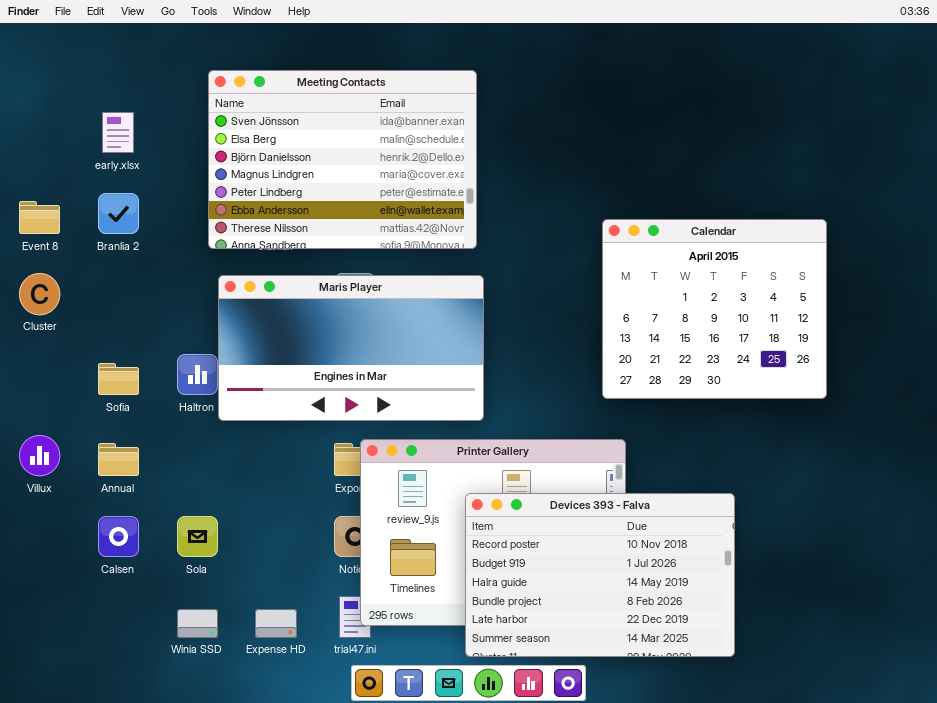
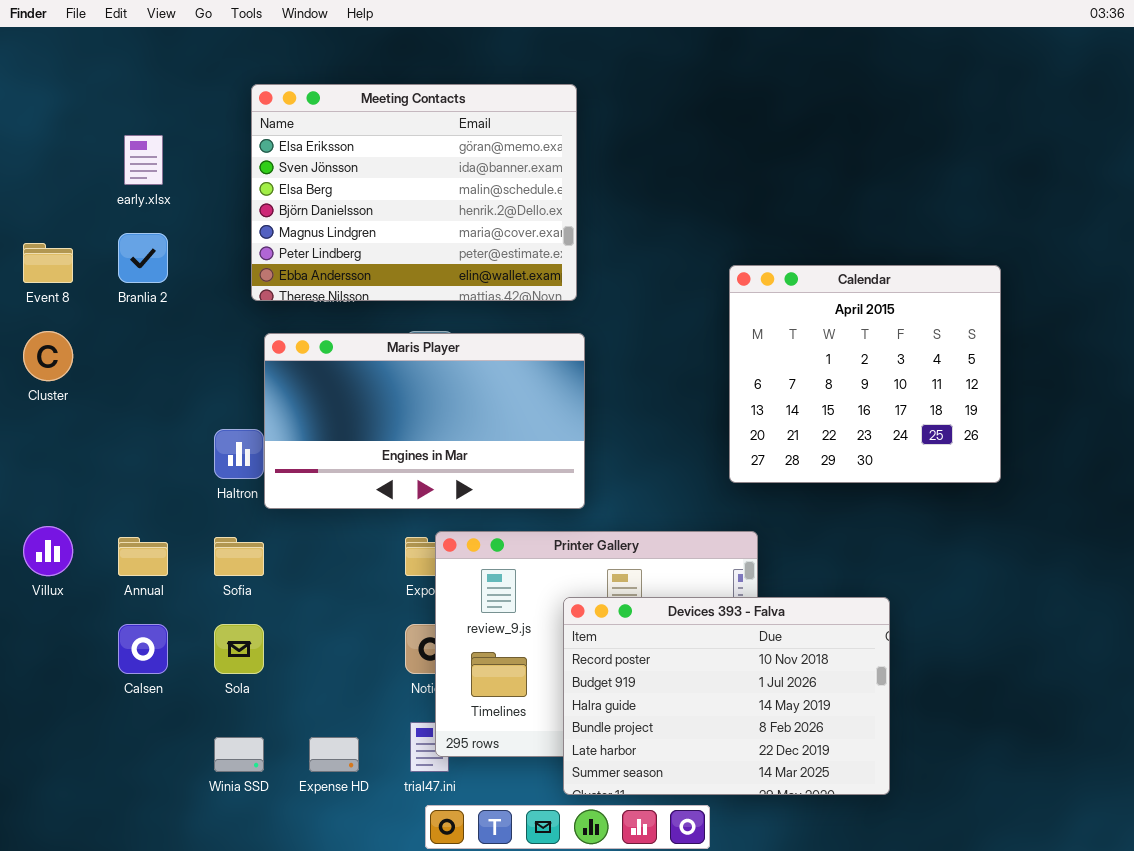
Meeting Contacts: [208,70,477,249] -> [251,84,577,301], scrolled up 1 row
Sofia: [98,363,139,395] -> [214,537,264,576], moved

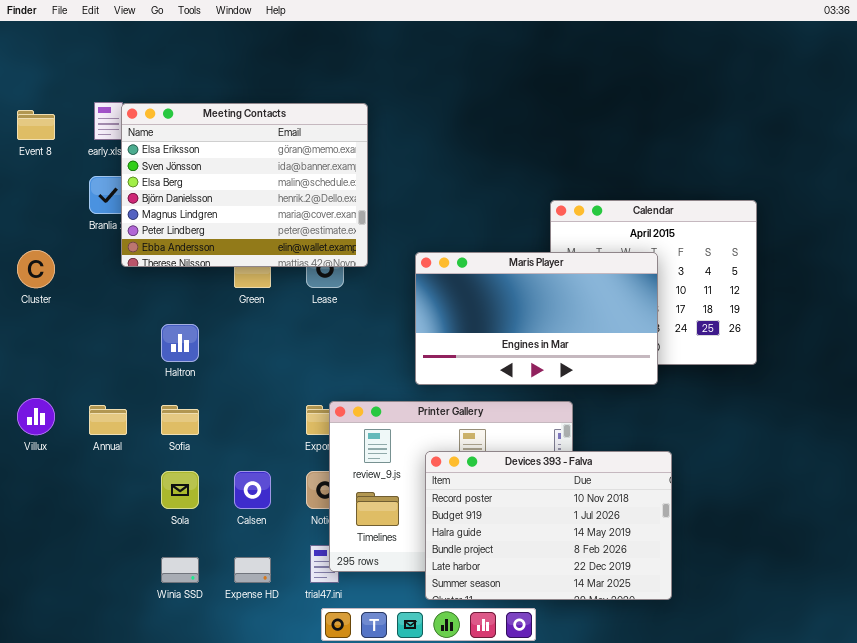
Meeting Contacts: [251,84,577,301] -> [121,103,368,267], moved
Event 8: [23,243,73,283] -> [17,110,55,140], moved
Maris Player: [264,333,585,509] -> [415,252,658,385], moved
Calsen: [118,624,168,674] -> [234,471,271,509], moved

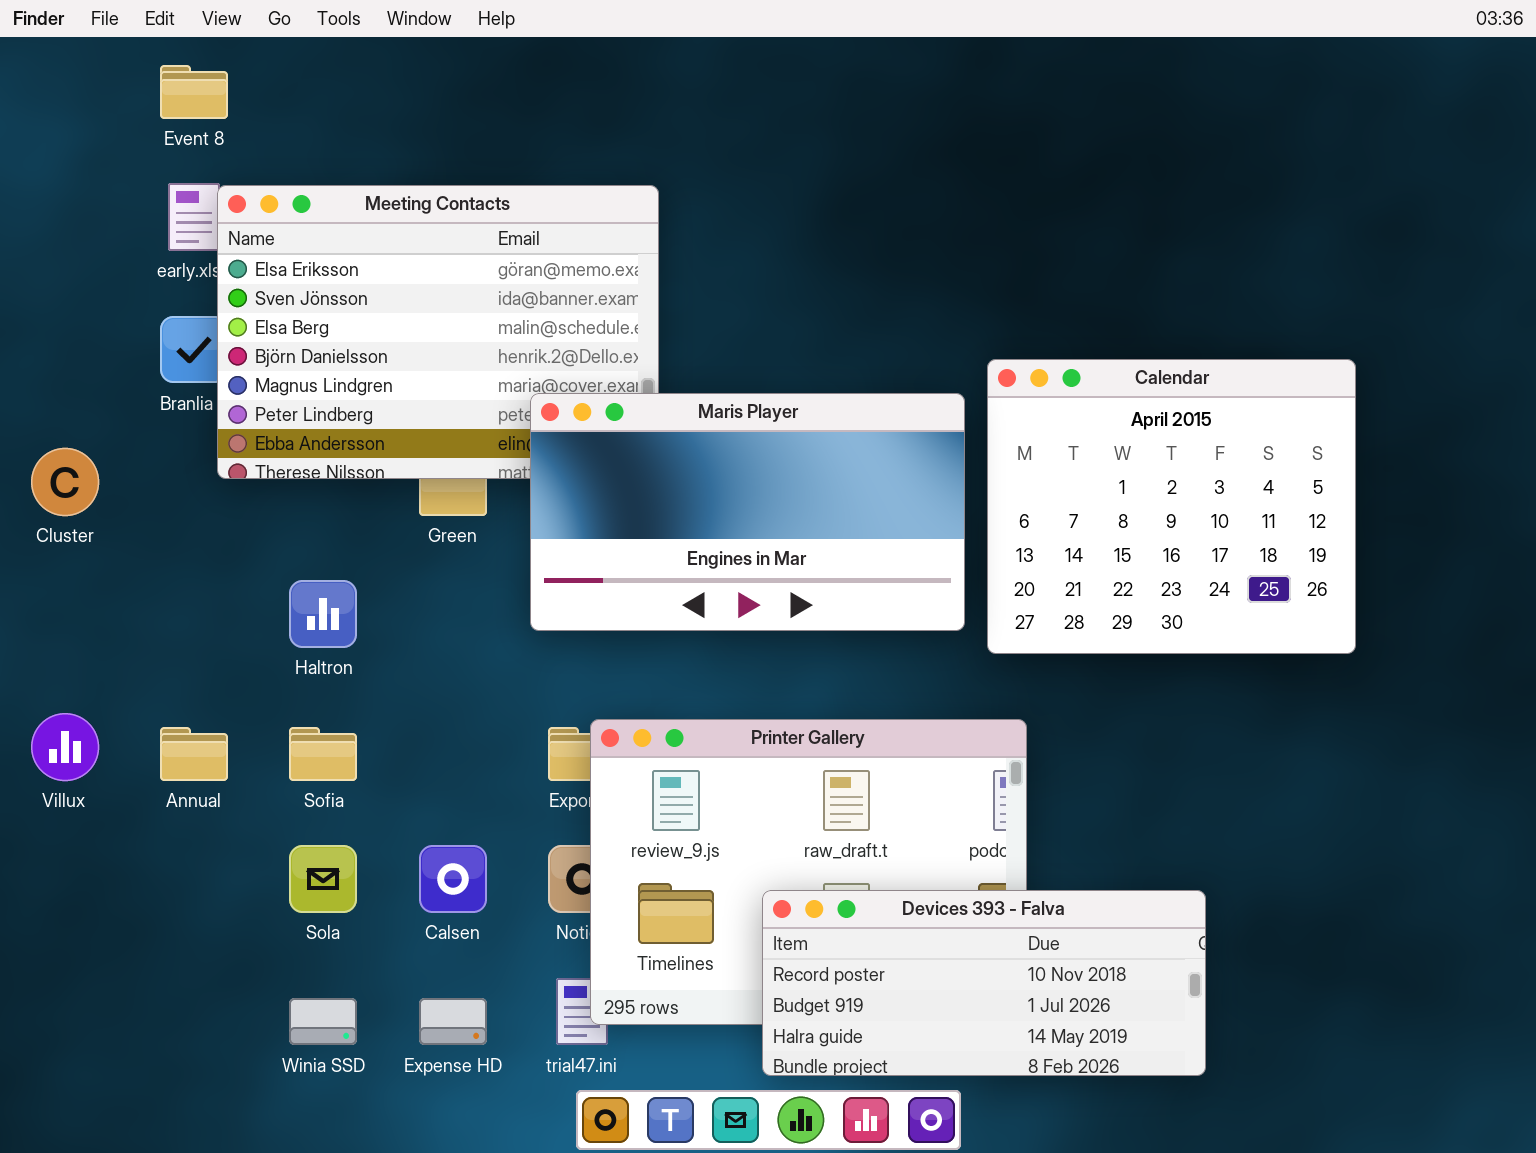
Event 8: [17,110,55,140] -> [160,65,228,119], moved
Maris Player: [415,252,658,385] -> [530,393,965,631], moved
Devices 393 - Falva: [425,451,672,600] -> [762,890,1206,1076], resized

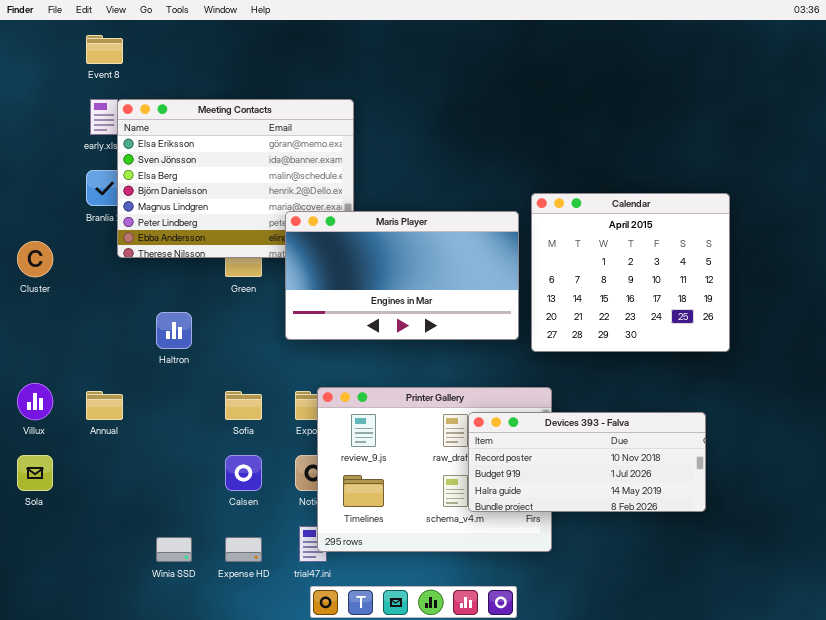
Sofia: [289,727,357,781] -> [225,391,262,420], moved
Sola: [289,845,357,913] -> [17,455,53,491], moved
Devices 393 - Falva: [762,890,1206,1076] -> [468,412,706,512], moved

